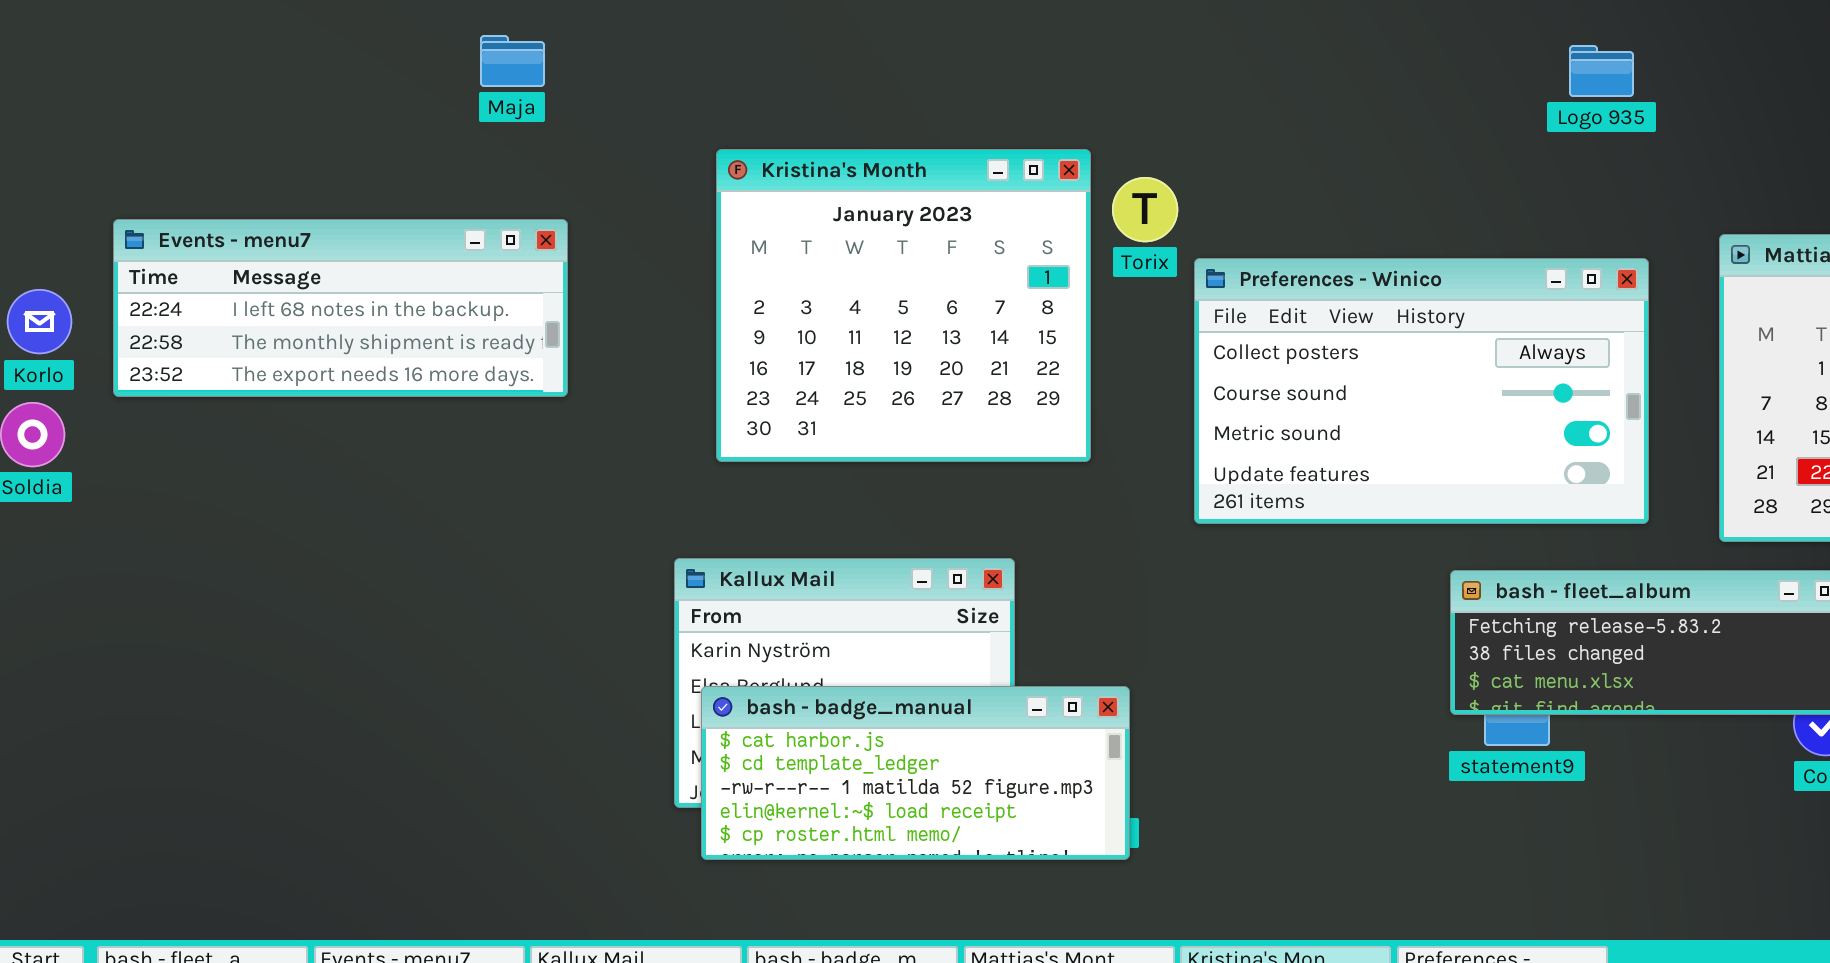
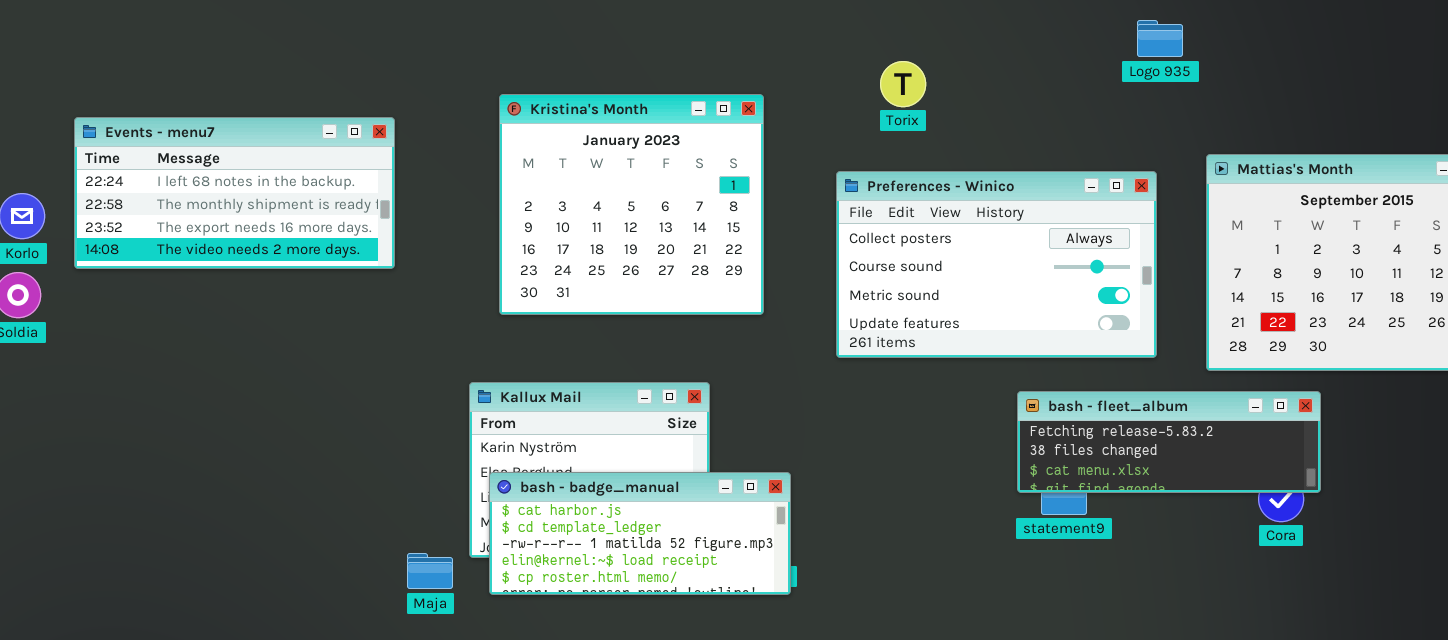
Maja: [480,35,545,87] -> [407,553,453,589], moved
Logo 935: [1569,45,1634,97] -> [1137,20,1183,57], moved
Torix: [1112,177,1178,242] -> [880,61,926,107], moved
Events - menu7: [113,219,568,397] -> [74,117,395,269], resized

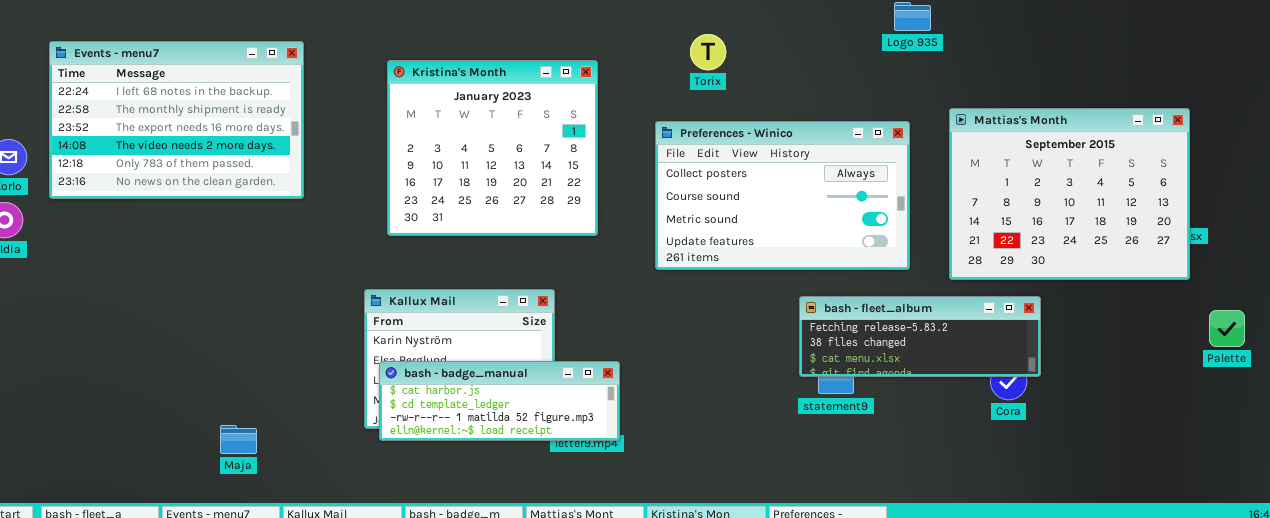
Events - menu7: [74,117,395,269] -> [49,41,304,199], resized
bash - badge_manual: [489,472,791,595] -> [379,361,620,441], resized
Maja: [407,553,453,589] -> [220,425,257,454], moved

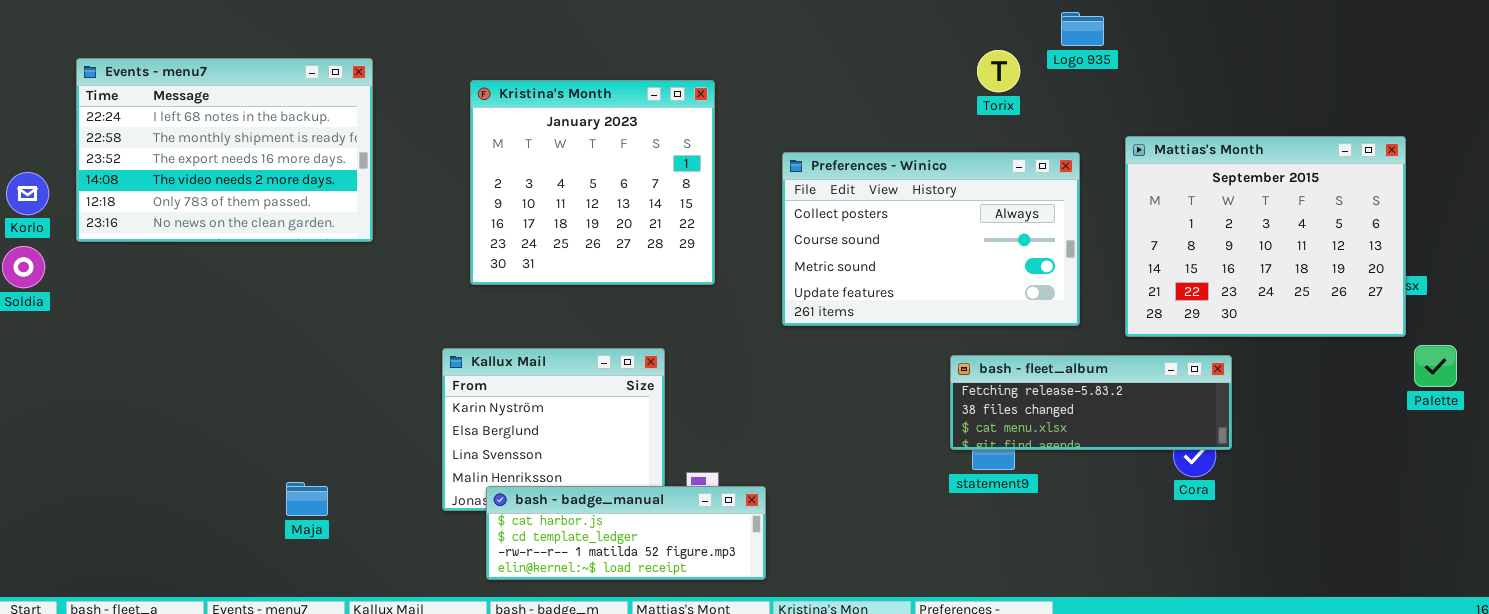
Torix: [690,34,726,70] -> [977,50,1020,92], moved
Palette: [1209,310,1245,347] -> [1414,345,1457,387], moved
bash - badge_manual: [379,361,620,441] -> [486,486,766,580], moved
Maja: [220,425,257,454] -> [286,482,328,516], moved

